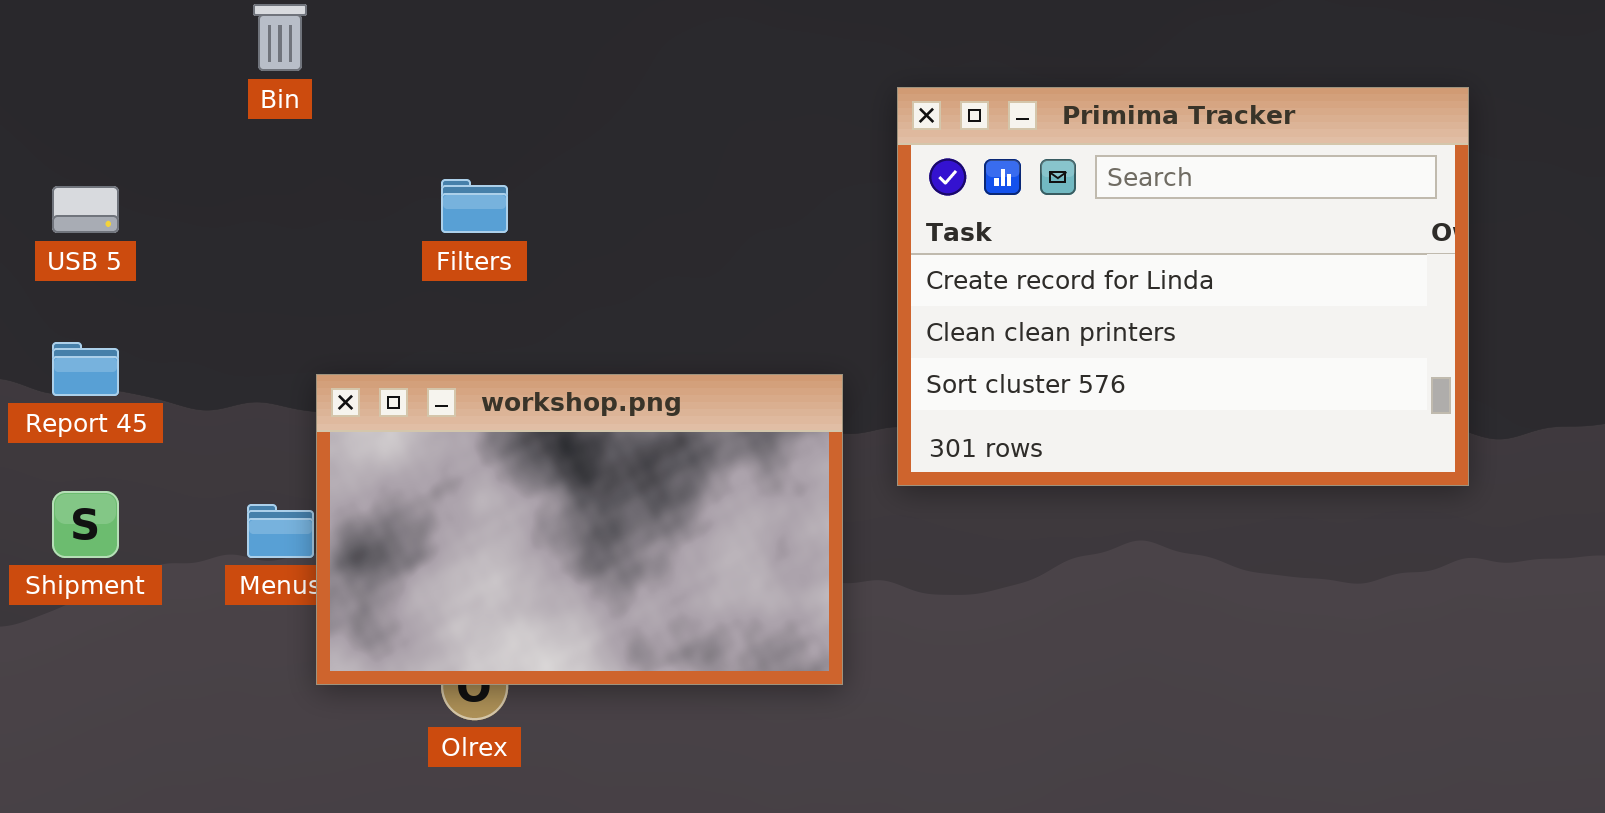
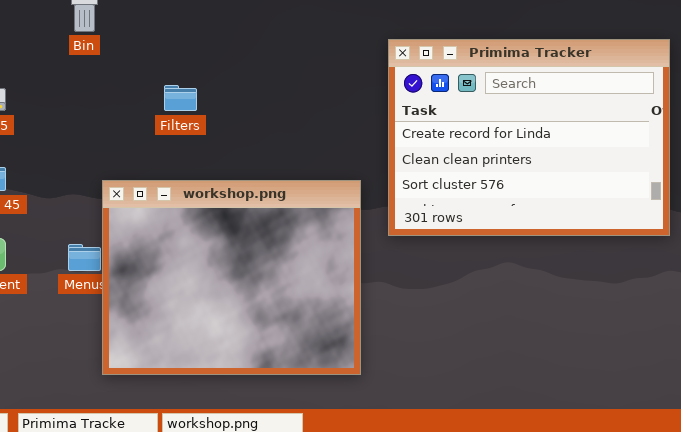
workshop.png: [316,374,843,685] -> [102,180,361,375], resized

